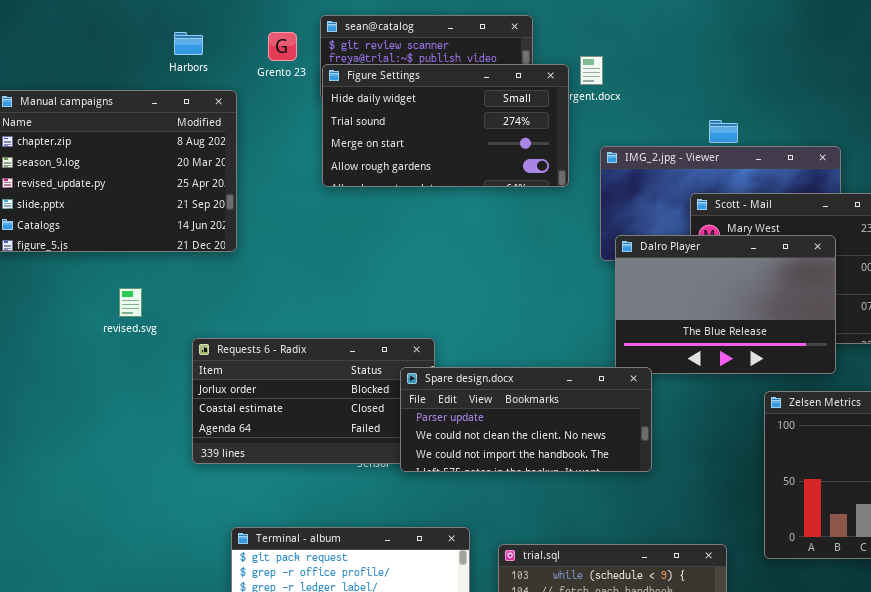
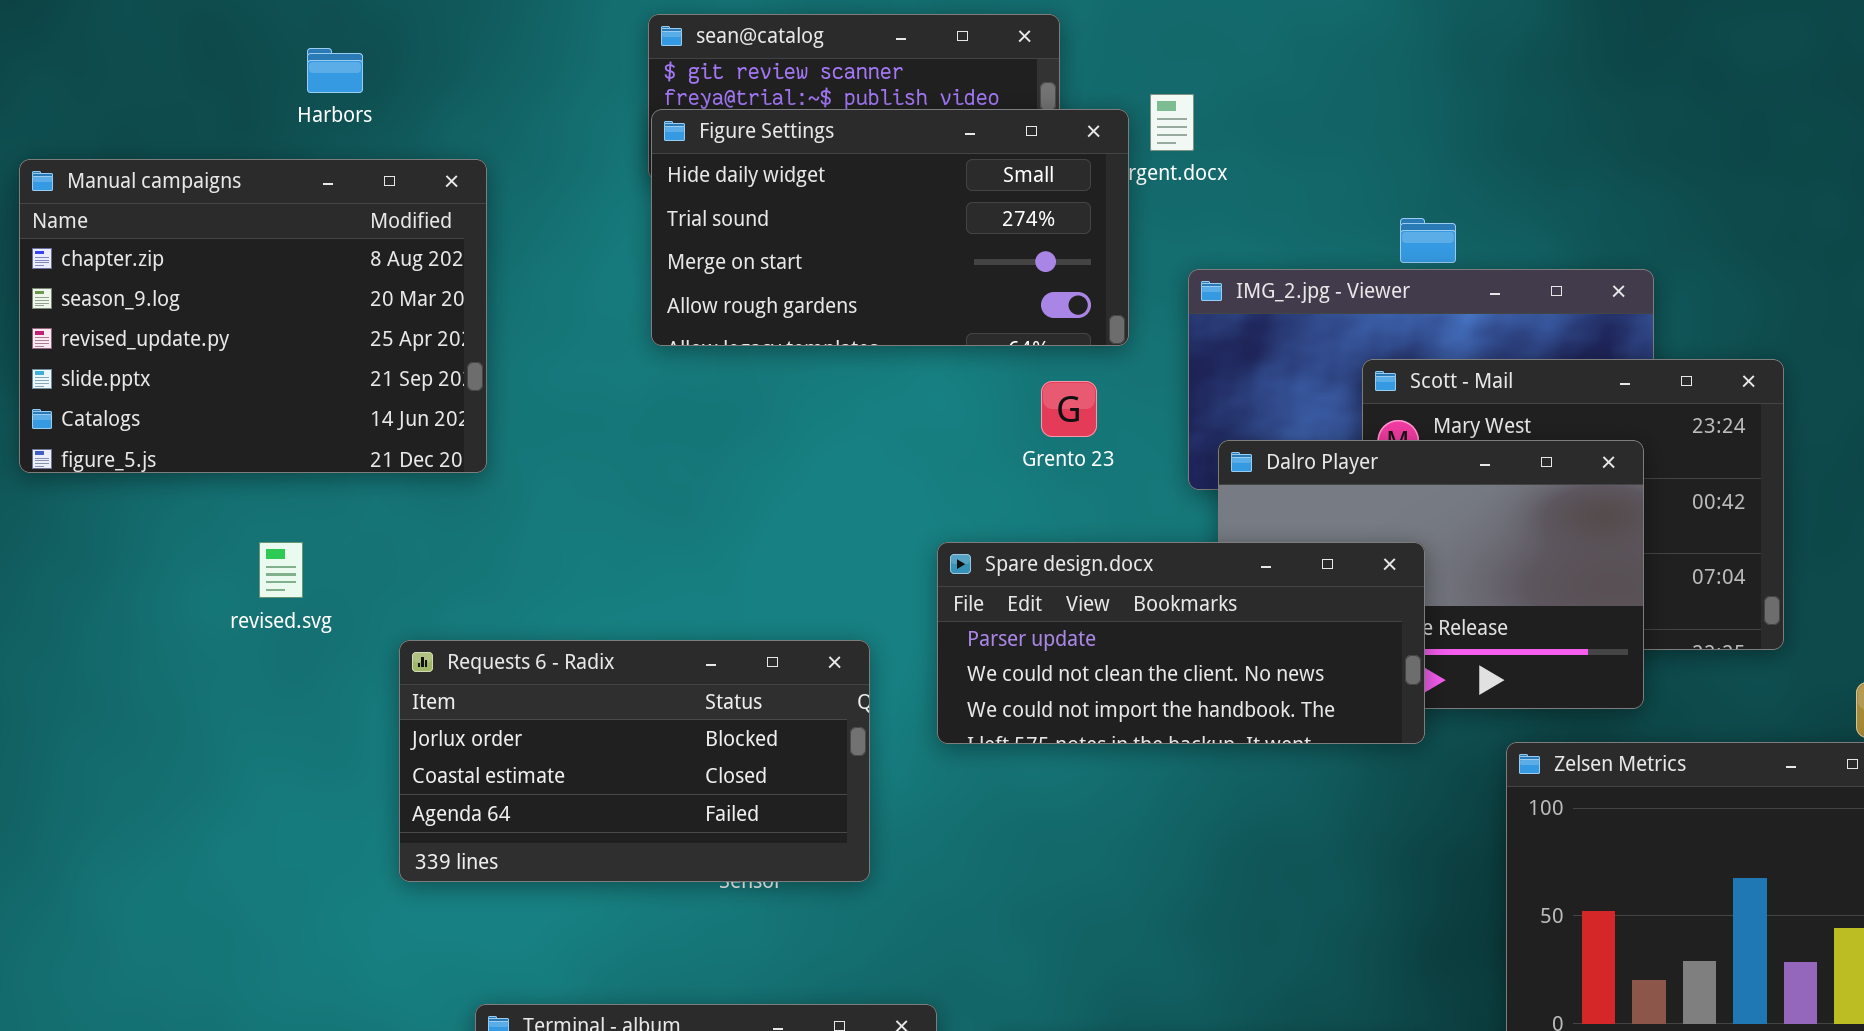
Harbors: [174,32,203,55] -> [307,48,363,93], moved
Grento 23: [268,32,297,61] -> [1041,381,1097,437], moved
Spare design.docx: [400,367,652,472] -> [937,542,1425,744], moved

